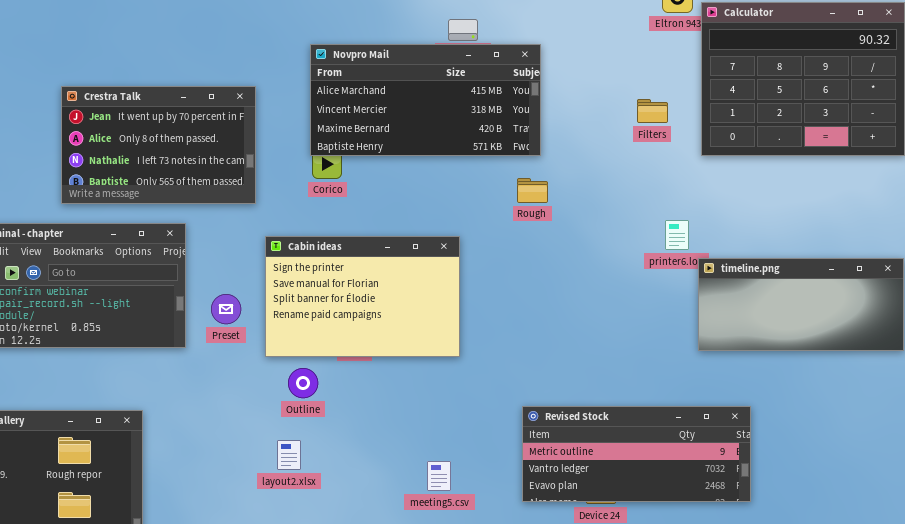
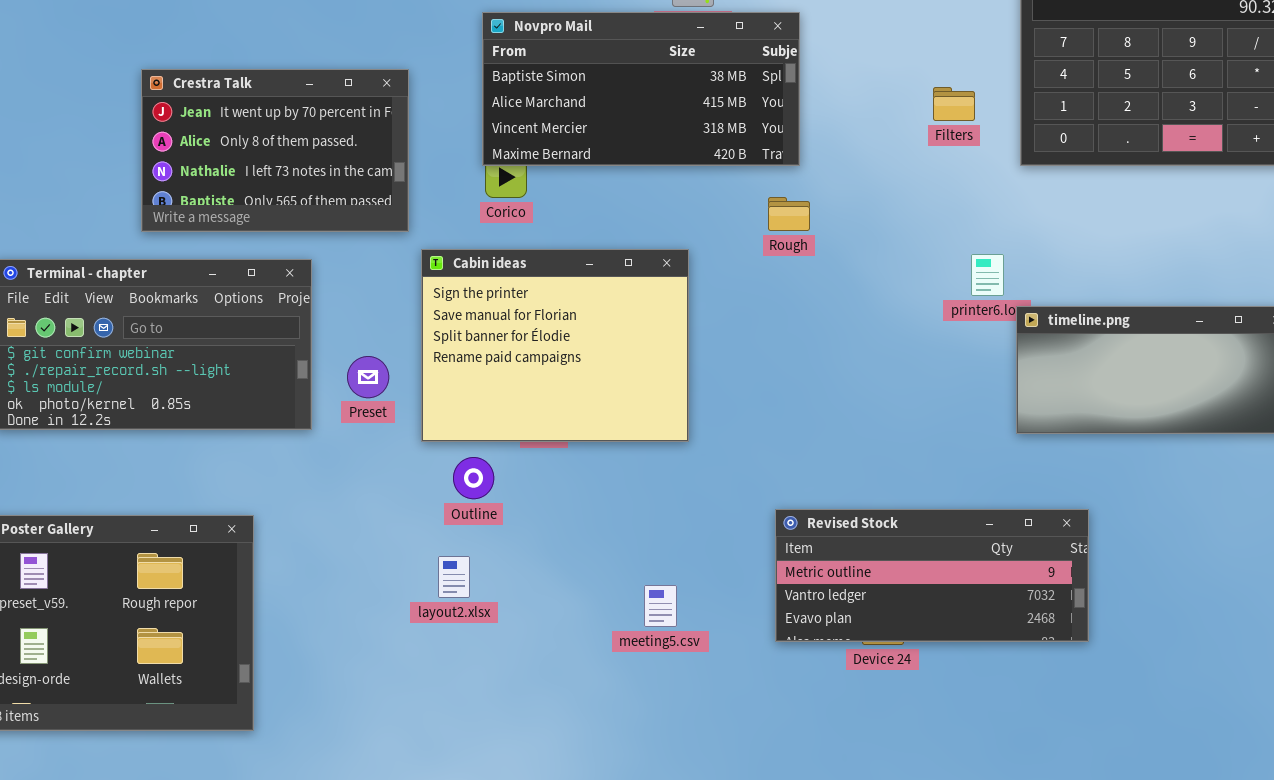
Novpro Mail: [310,44,541,156] -> [482,12,800,166], scrolled up 1 row
Cabin ideas: [265,236,460,357] -> [421,249,689,442], resized

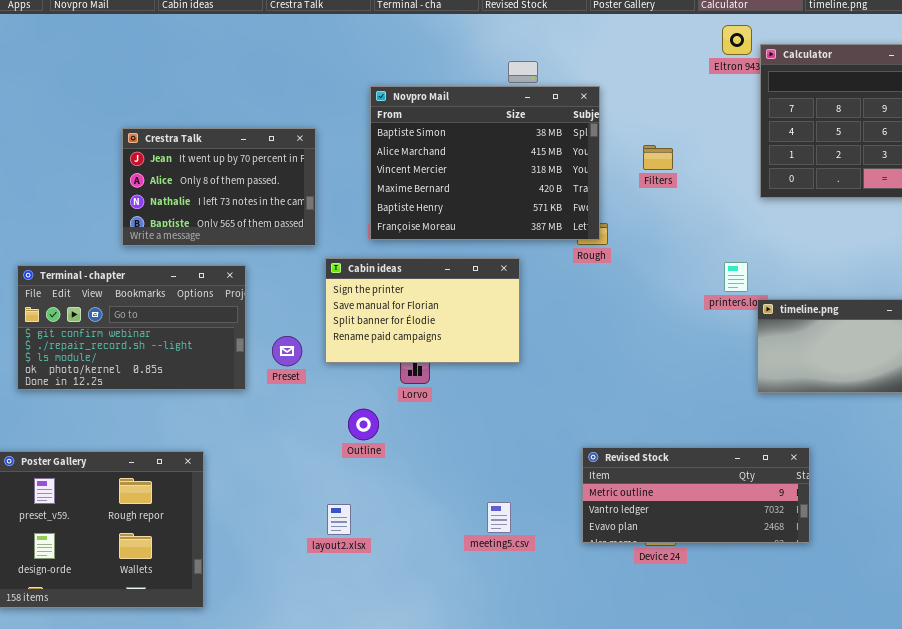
Novpro Mail: [482,12,800,166] -> [370,86,600,240], resized
Filters: [933,87,975,121] -> [643,145,673,170], moved
Cabin ideas: [421,249,689,442] -> [325,258,520,363], resized
layout2.xlsx: [438,556,470,598] -> [327,504,351,535], moved

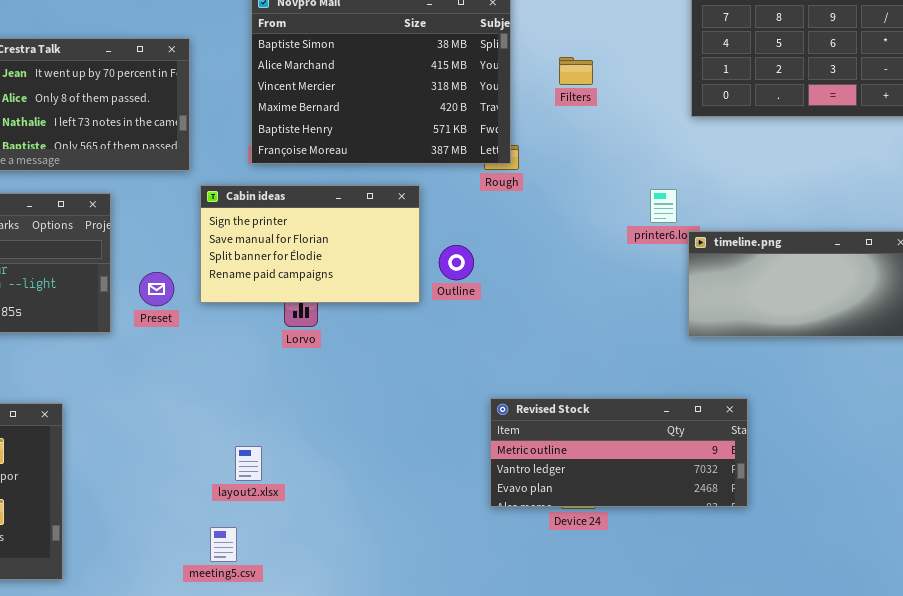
Outline: [348,409,379,440] -> [439,245,474,280], moved
meeting5.csv: [487,502,511,533] -> [210,527,237,562], moved
layout2.xlsx: [327,504,351,535] -> [235,446,262,481], moved

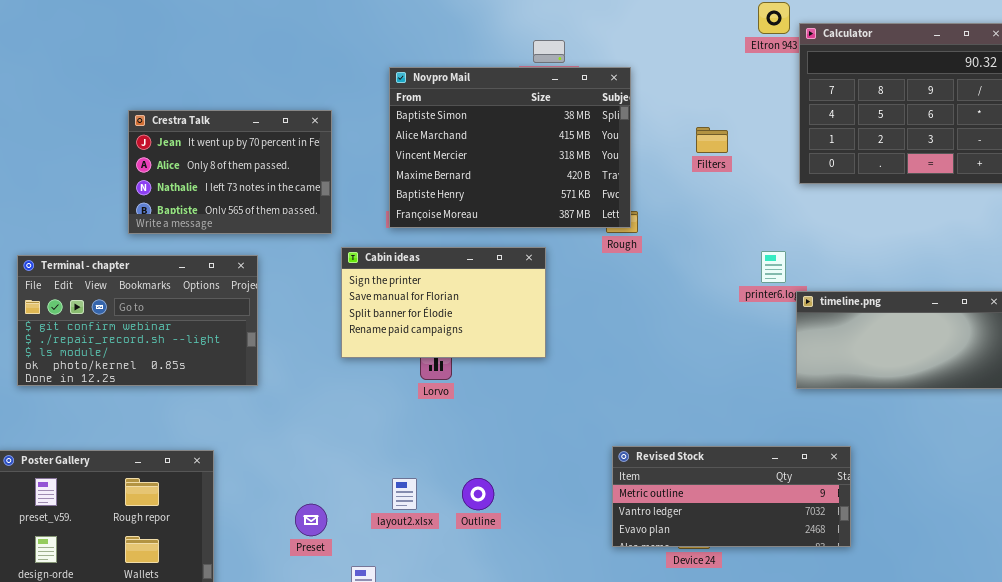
Filters: [559,57,593,85] -> [696,127,728,153], moved
Outline: [439,245,474,280] -> [462,478,494,510], moved
Preset: [139,272,174,306] -> [295,504,327,536], moved
layout2.xlsx: [235,446,262,481] -> [392,478,417,510], moved

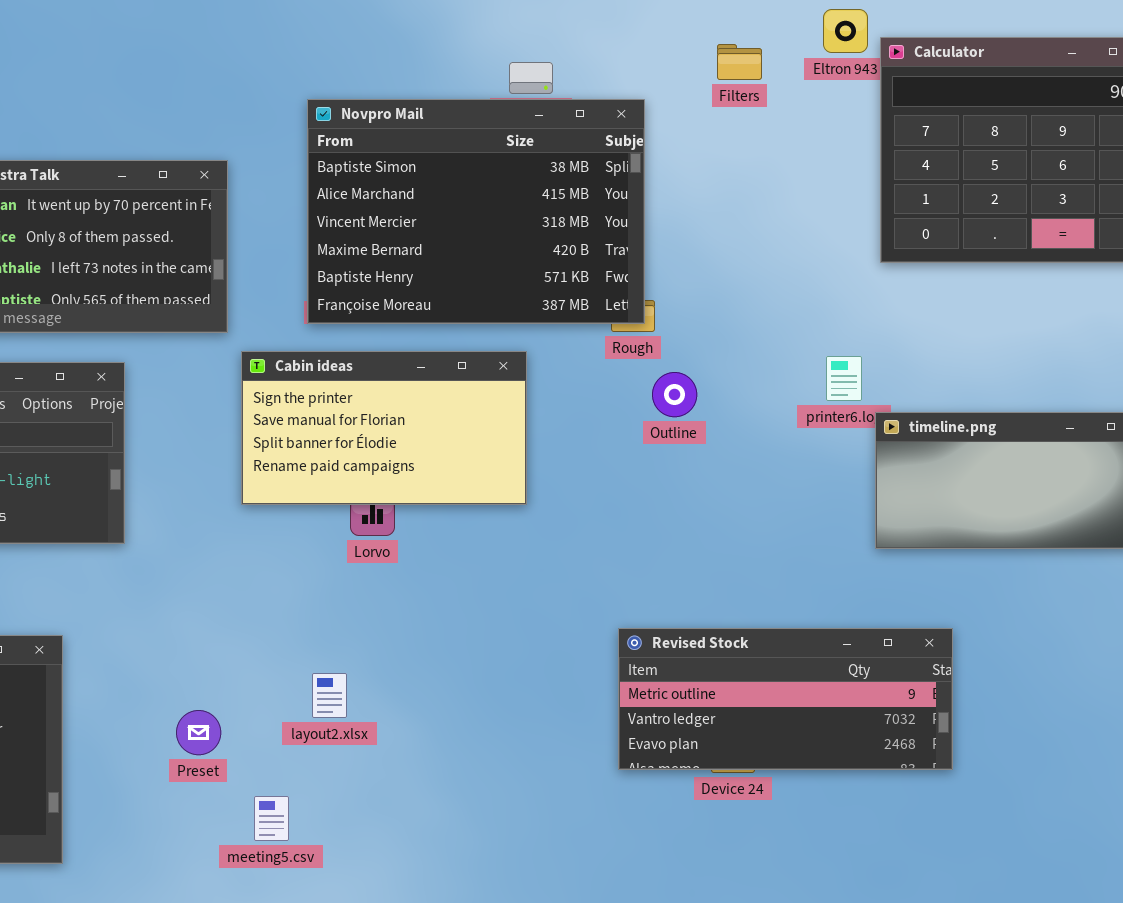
Filters: [696,127,728,153] -> [717,44,762,80], moved
Outline: [462,478,494,510] -> [652,372,697,417], moved

